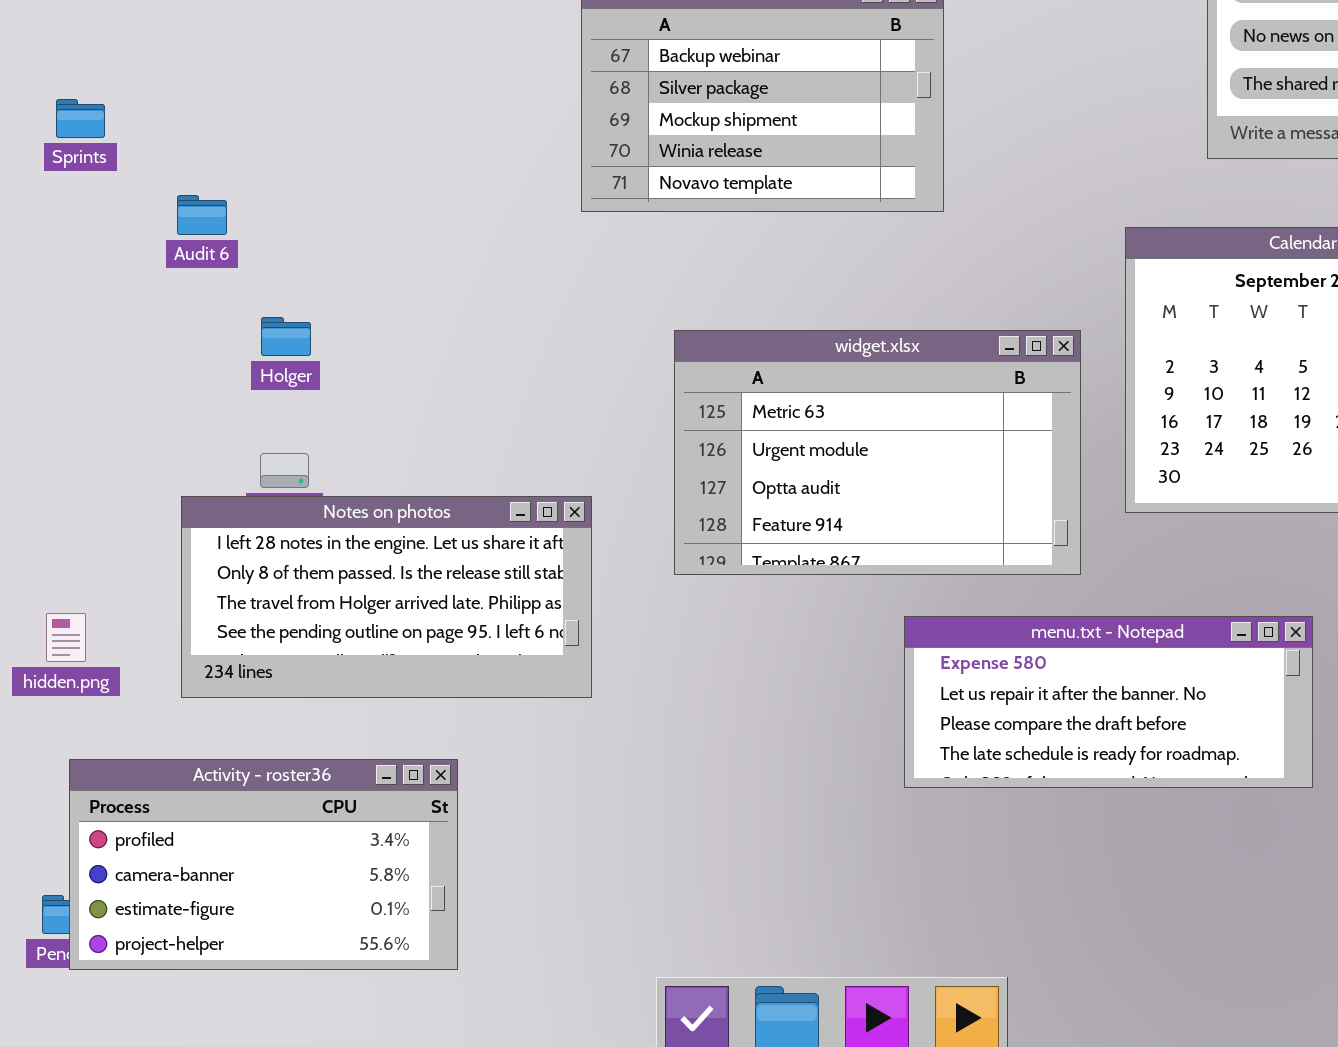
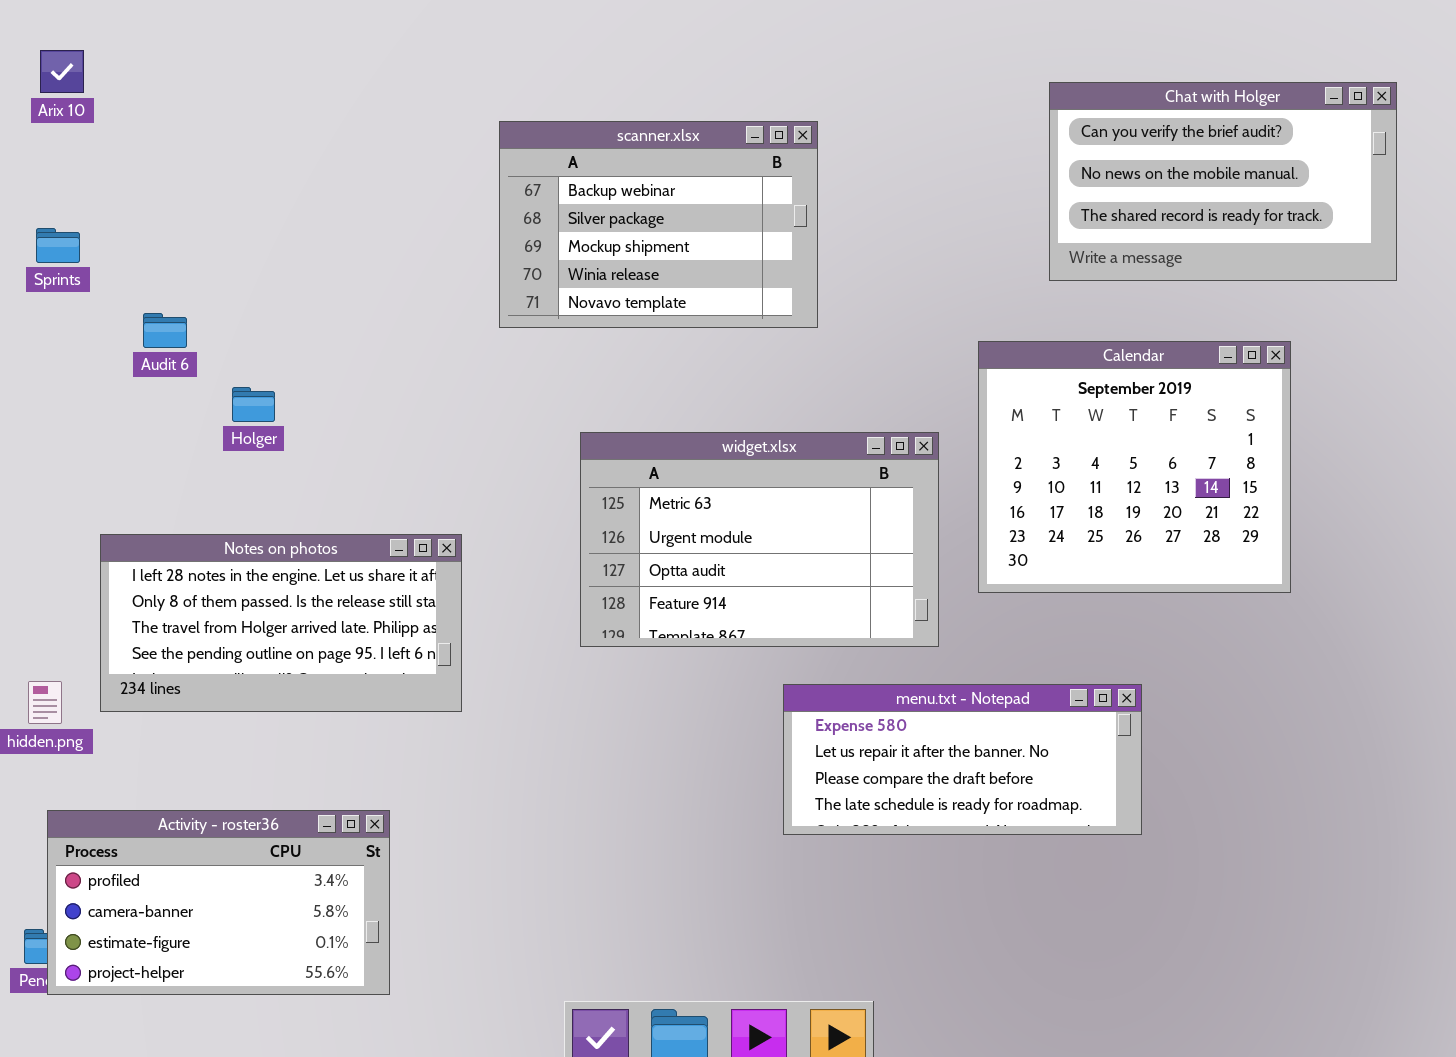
Holger: [261,317,311,356] -> [232,387,275,422], moved
Notes on photos: [181,496,592,698] -> [100,534,462,712], moved

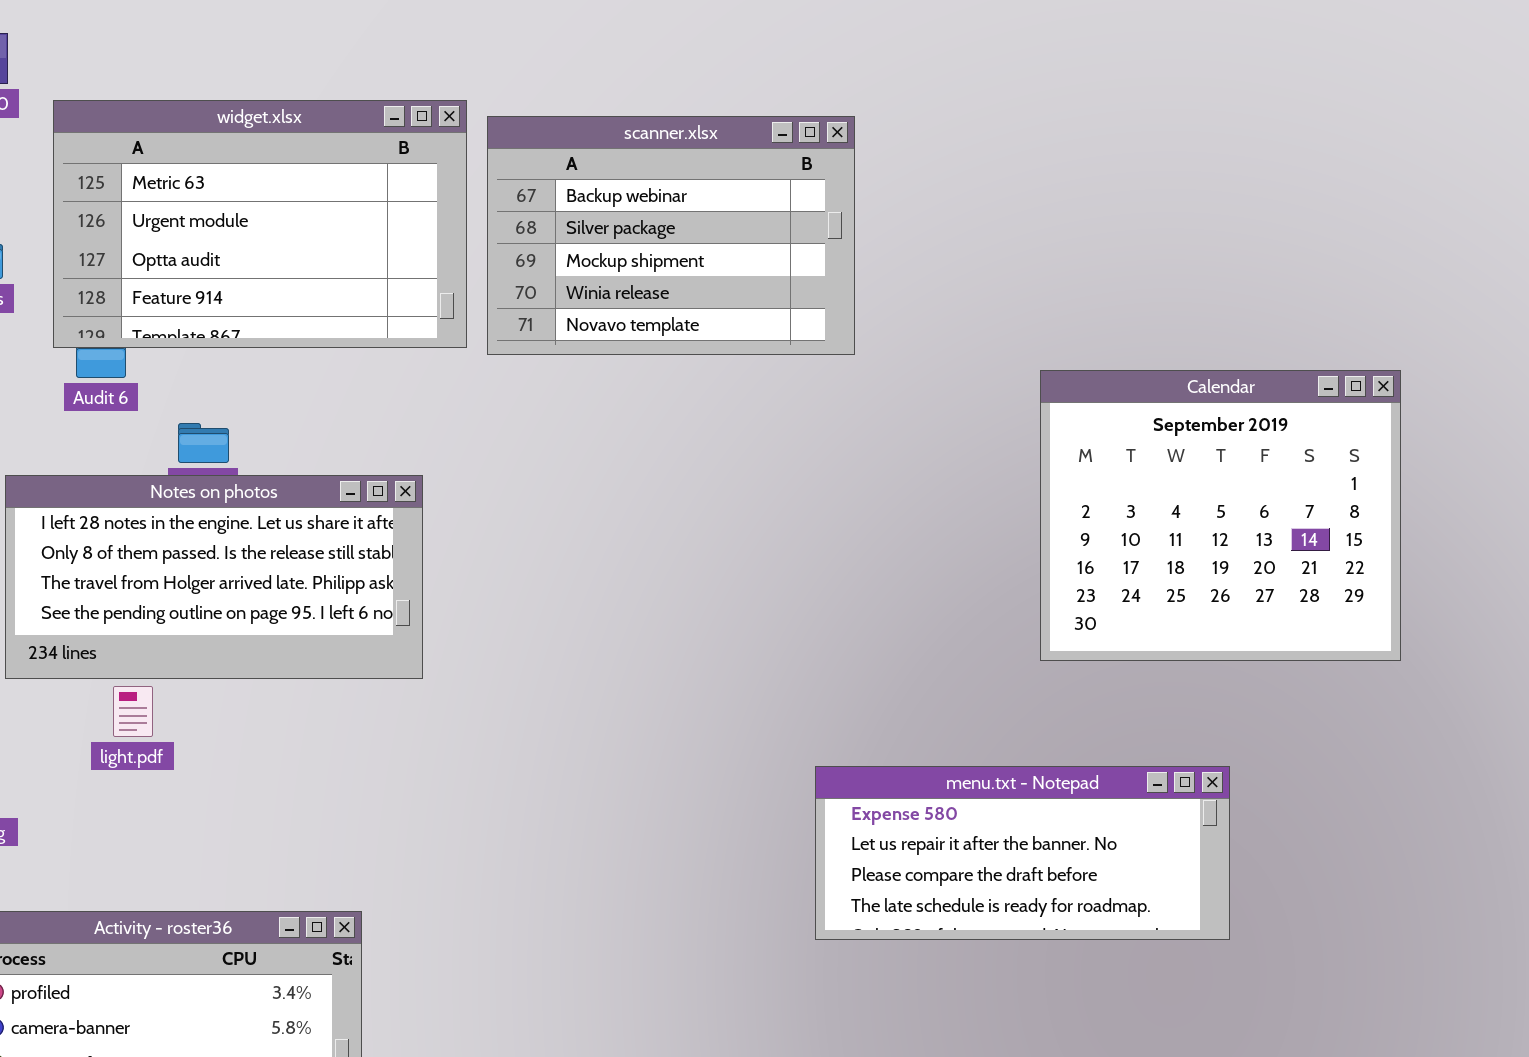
Chat with Holger: [1049,82,1397,281] -> none, closed
widget.xlsx: [580,432,939,647] -> [53,100,467,348], moved
Notes on photos: [100,534,462,712] -> [5,475,423,679], moved

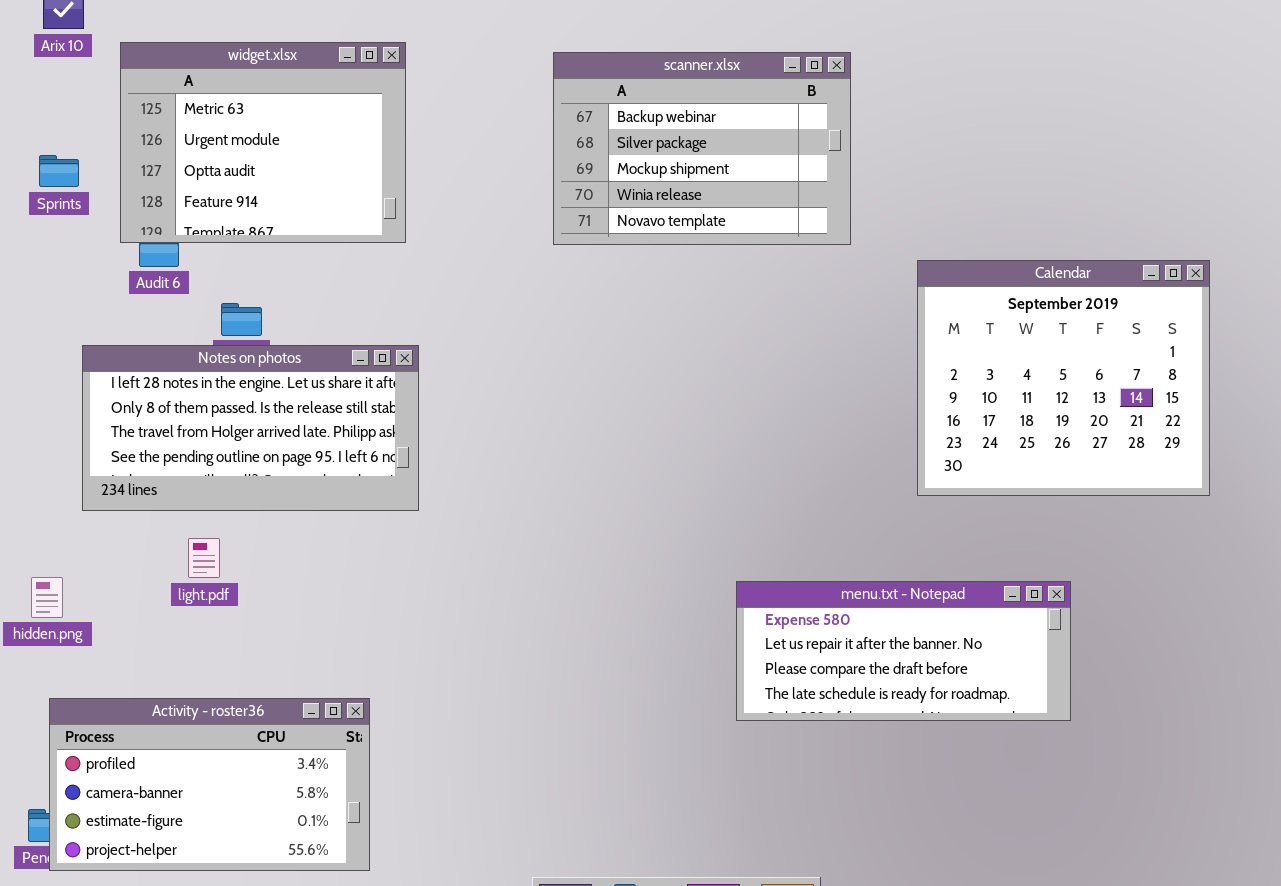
widget.xlsx: [53,100,467,348] -> [120,42,406,243], resized
scanner.xlsx: [487,116,855,355] -> [553,52,851,245], moved
light.pdf: [113,686,153,737] -> [188,538,220,578], moved

